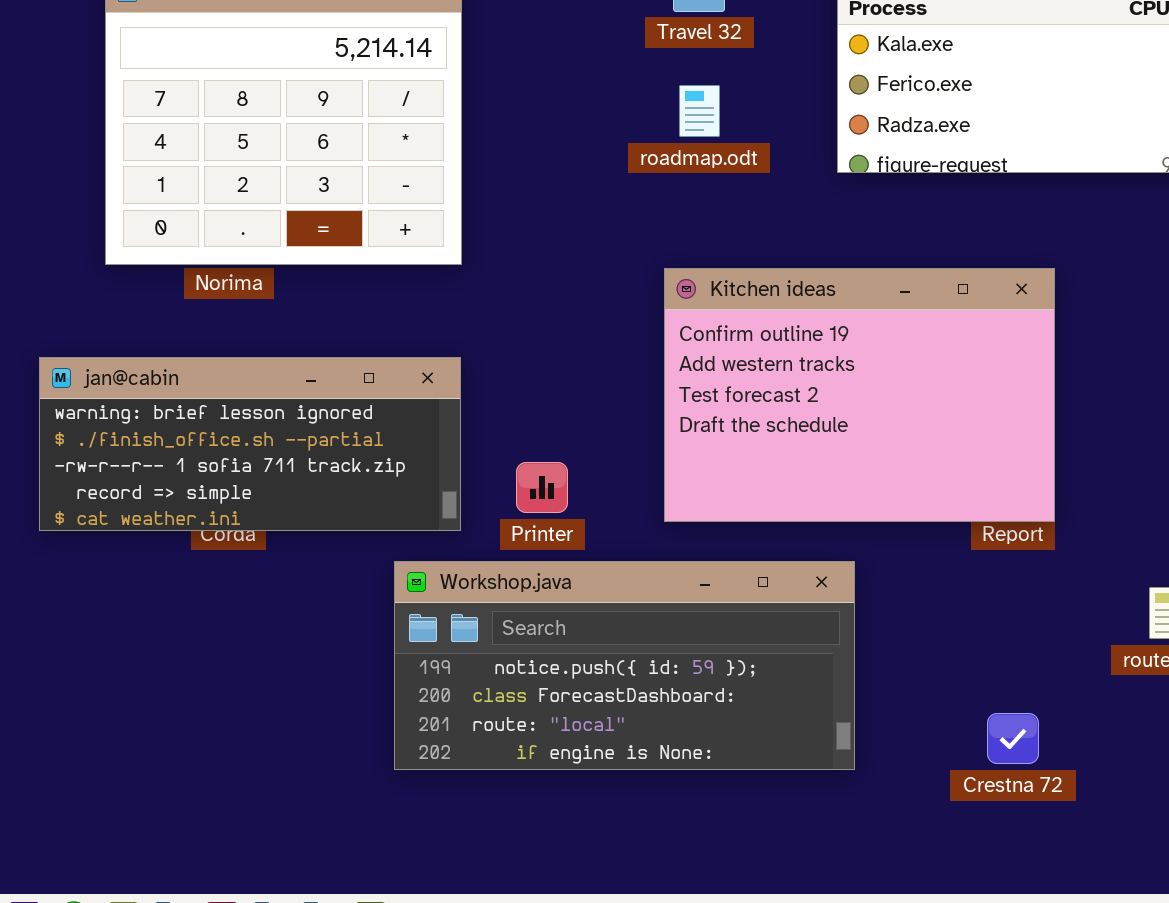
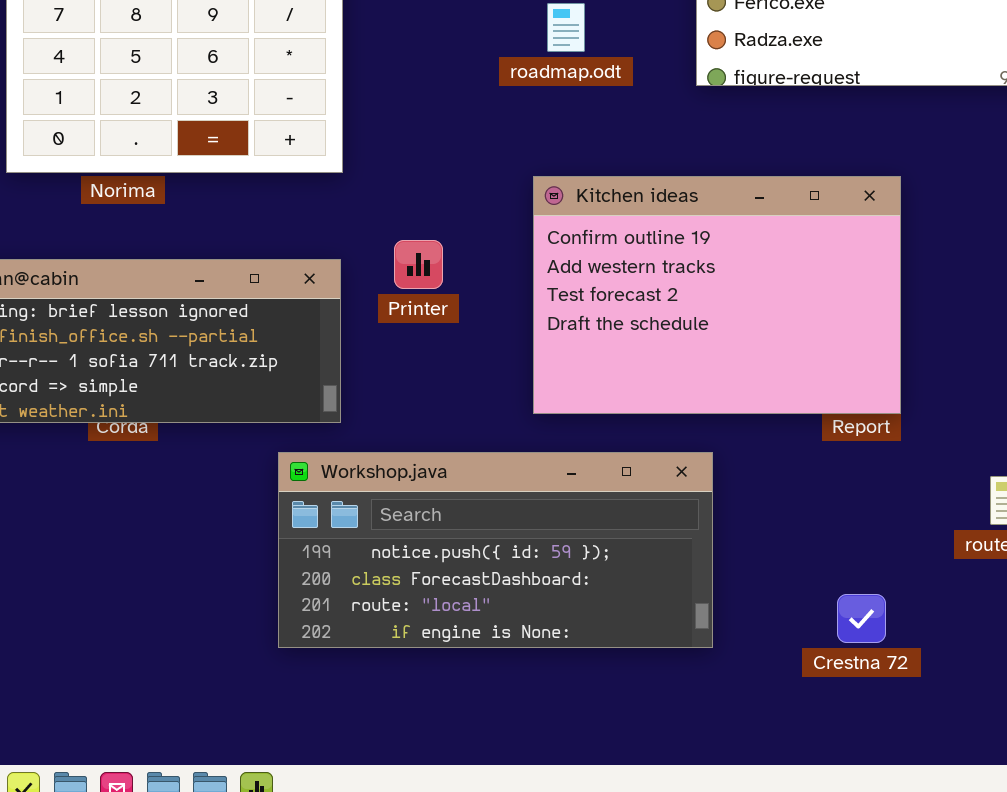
Printer: [516,462,568,513] -> [394,240,443,289], moved

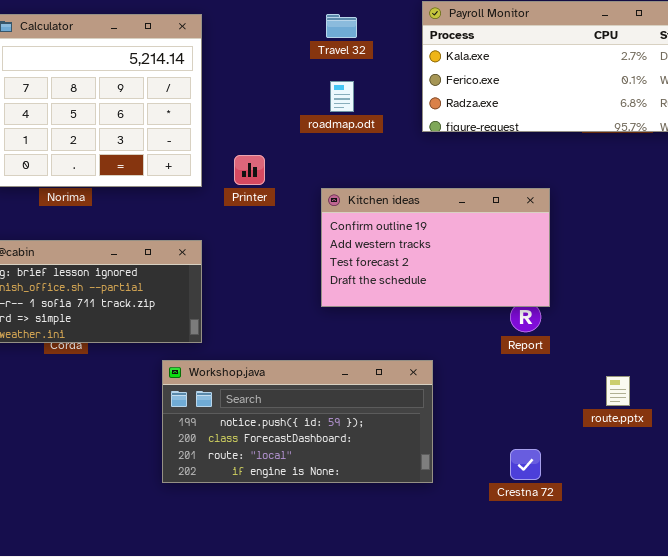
Kitchen ideas: [533,176,901,414] -> [321,188,550,307], resized
Printer: [394,240,443,289] -> [234,155,265,185], moved

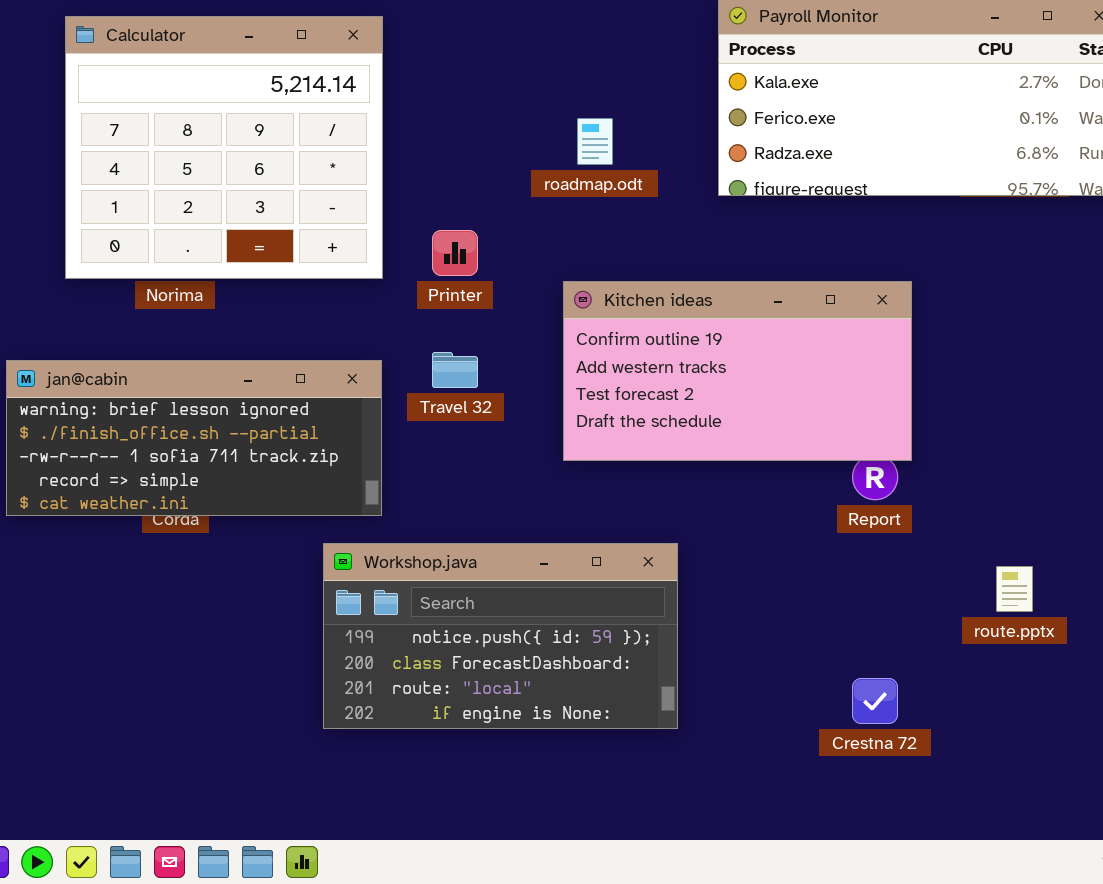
Travel 32: [326,14,357,38] -> [432,352,478,388], moved
Workshop.java: [162,360,433,483] -> [323,543,678,729], resized

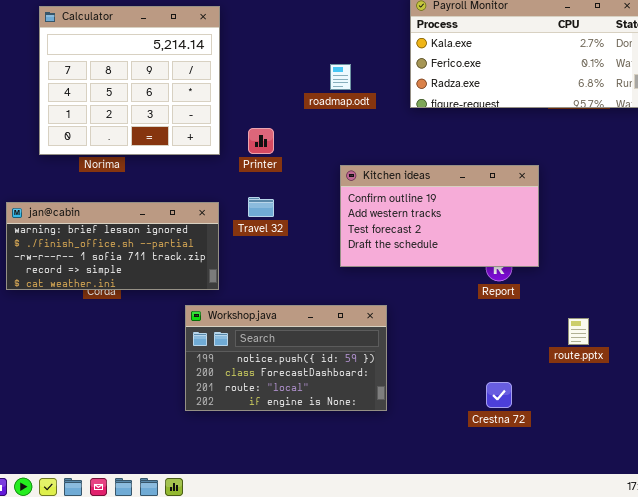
Kitchen ideas: [563,281,912,461] -> [340,165,539,267], moved

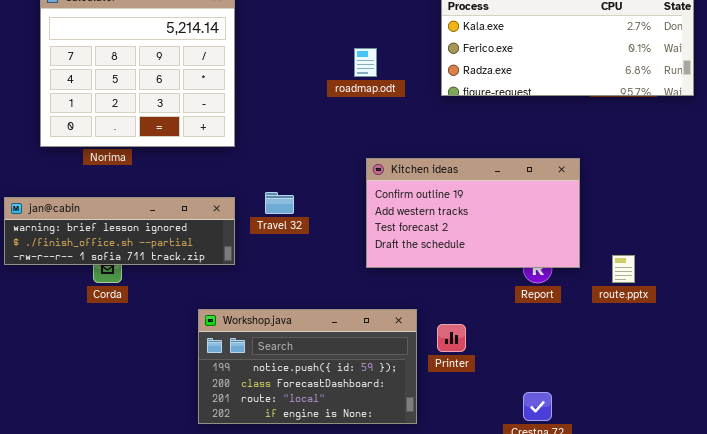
Printer: [248,128,274,154] -> [437,324,466,352], moved
jan@cabin: [6,202,219,290] -> [4,197,235,265], resized
route.pptx: [568,318,589,345] -> [612,255,635,283], moved

